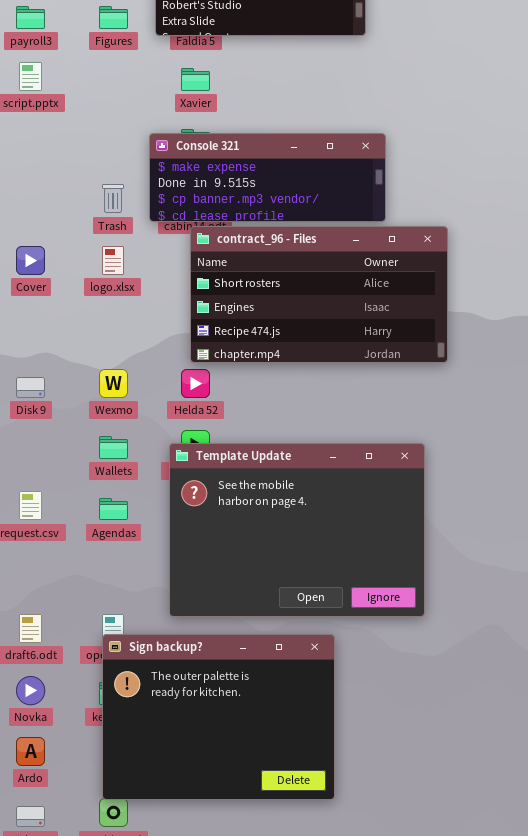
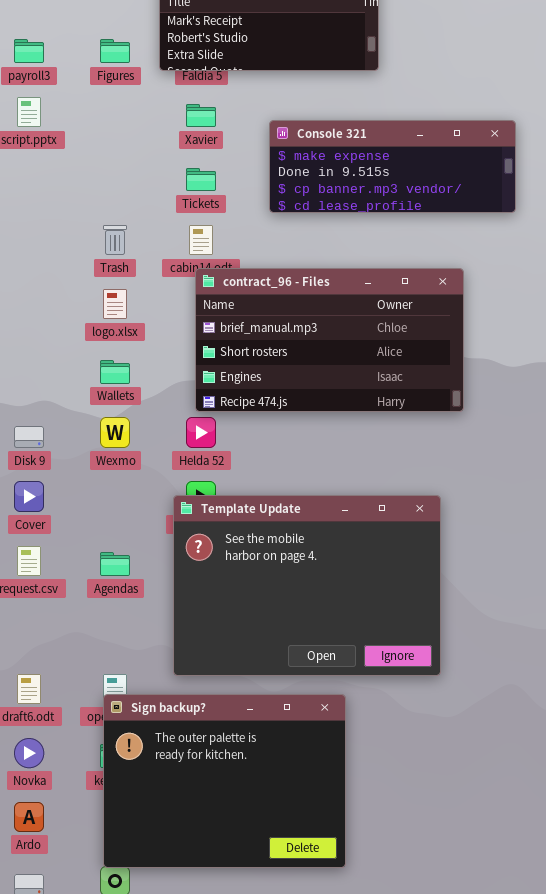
Console 321: [149,133,386,222] -> [269,120,516,213], moved
contract_96 - Files: [190,226,448,363] -> [195,268,464,412], scrolled up 1 row
Cover: [16,246,45,275] -> [14,481,44,512], moved
Wallets: [99,436,128,459] -> [100,360,130,384], moved

